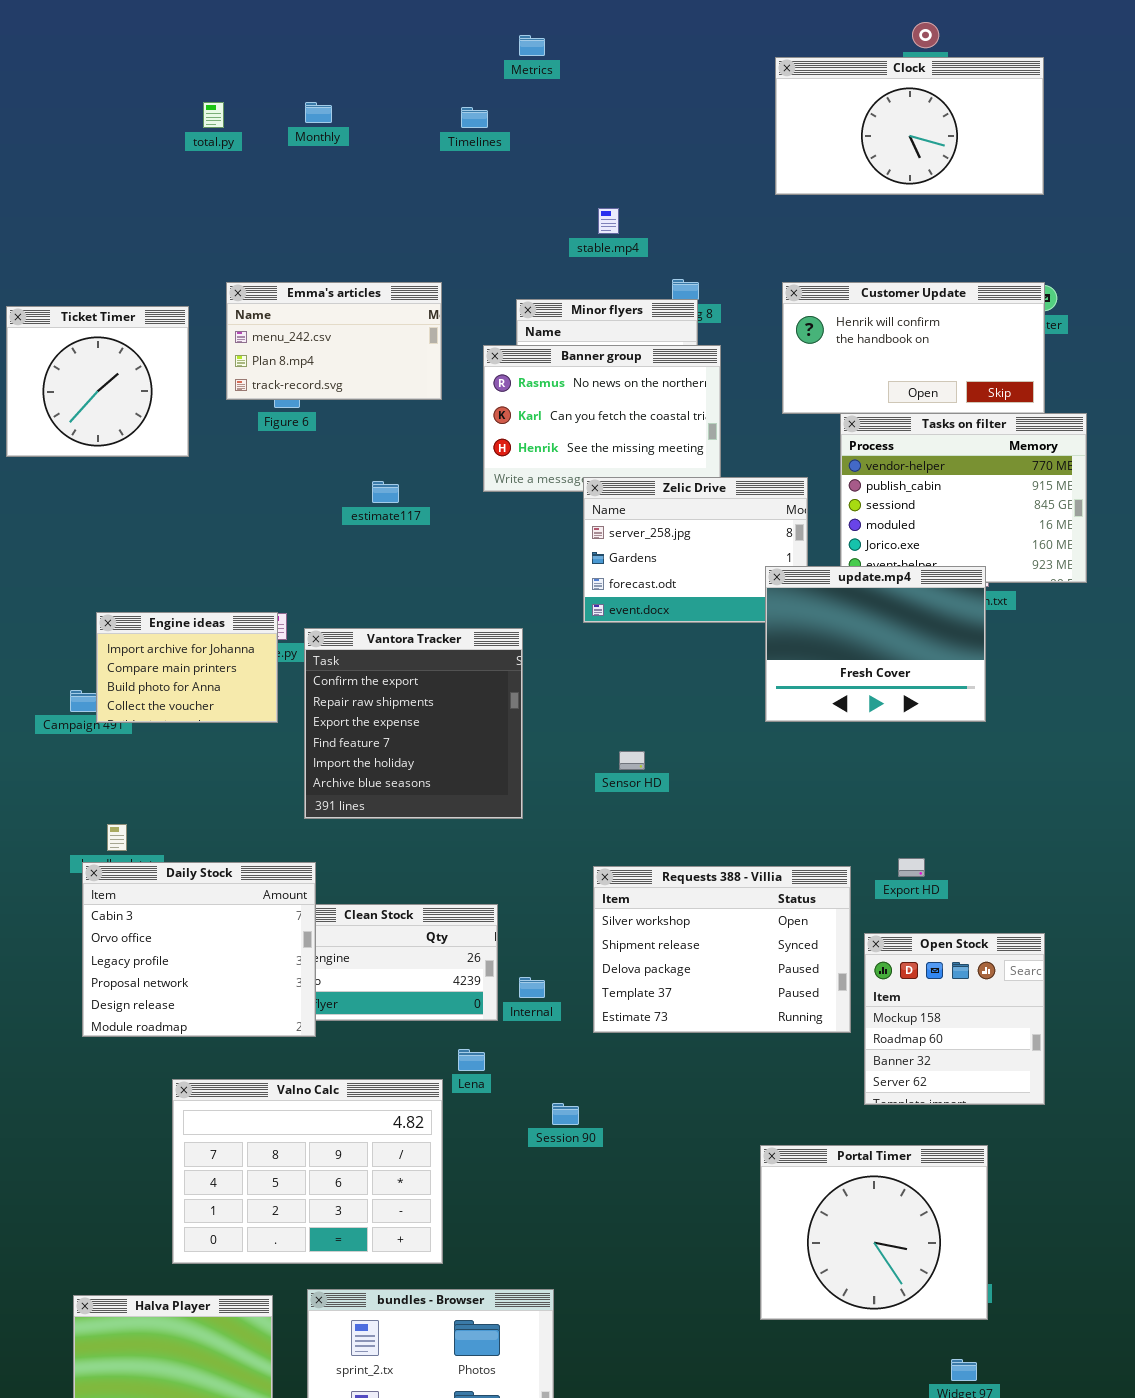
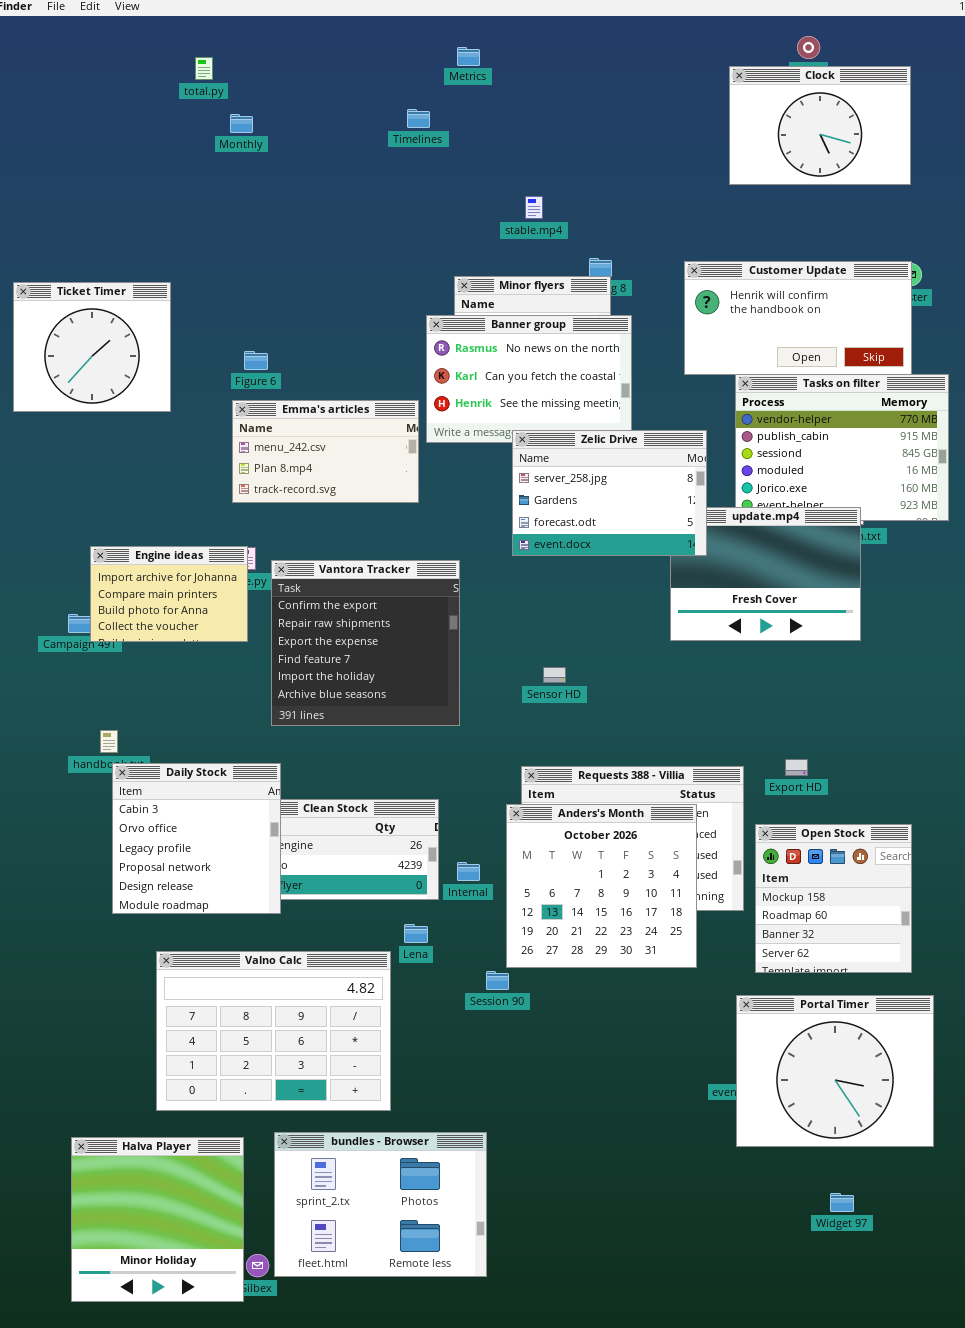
Clock: [775,57,1044,195] -> [729,66,911,185], resized
total.py: [203,102,224,128] -> [195,57,213,80], moved
Monthly: [305,102,332,123] -> [230,114,253,133], moved
Emma's articles: [226,282,442,400] -> [232,400,419,503], moved
Zelic Drive: [583,477,808,623] -> [512,430,707,556], raised
Daily Stock: [82,862,316,1037] -> [112,763,281,914], resized
Anders's Month: none -> [506,804,697,968], opened
Portal Timer: [760,1145,988,1320] -> [736,995,934,1147], moved

